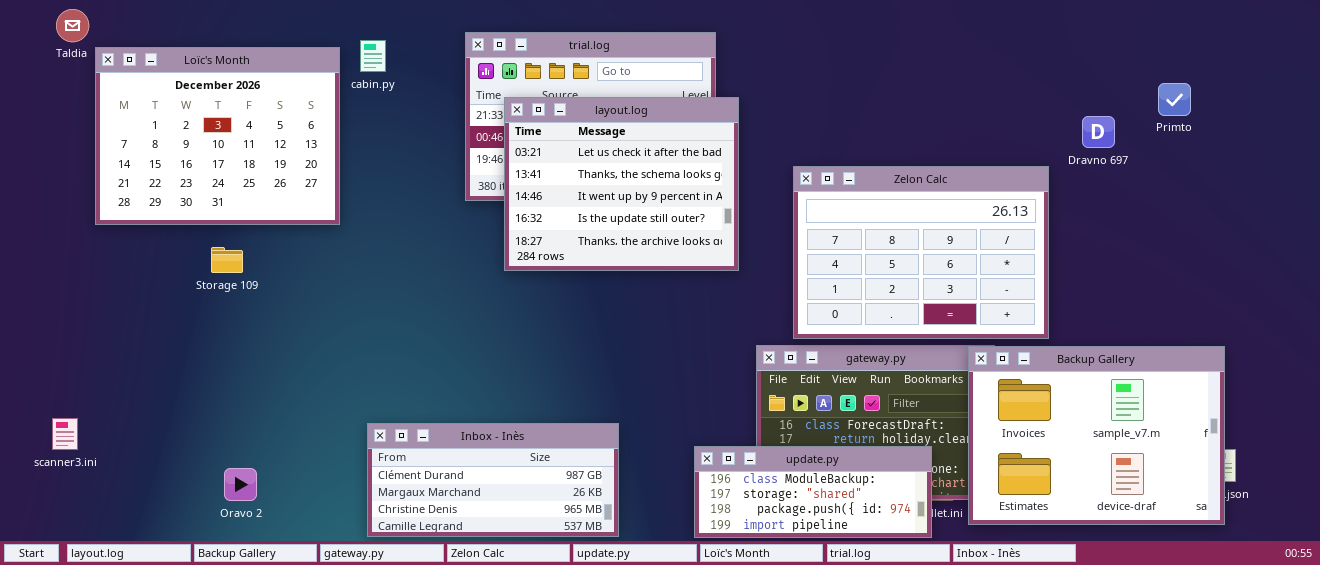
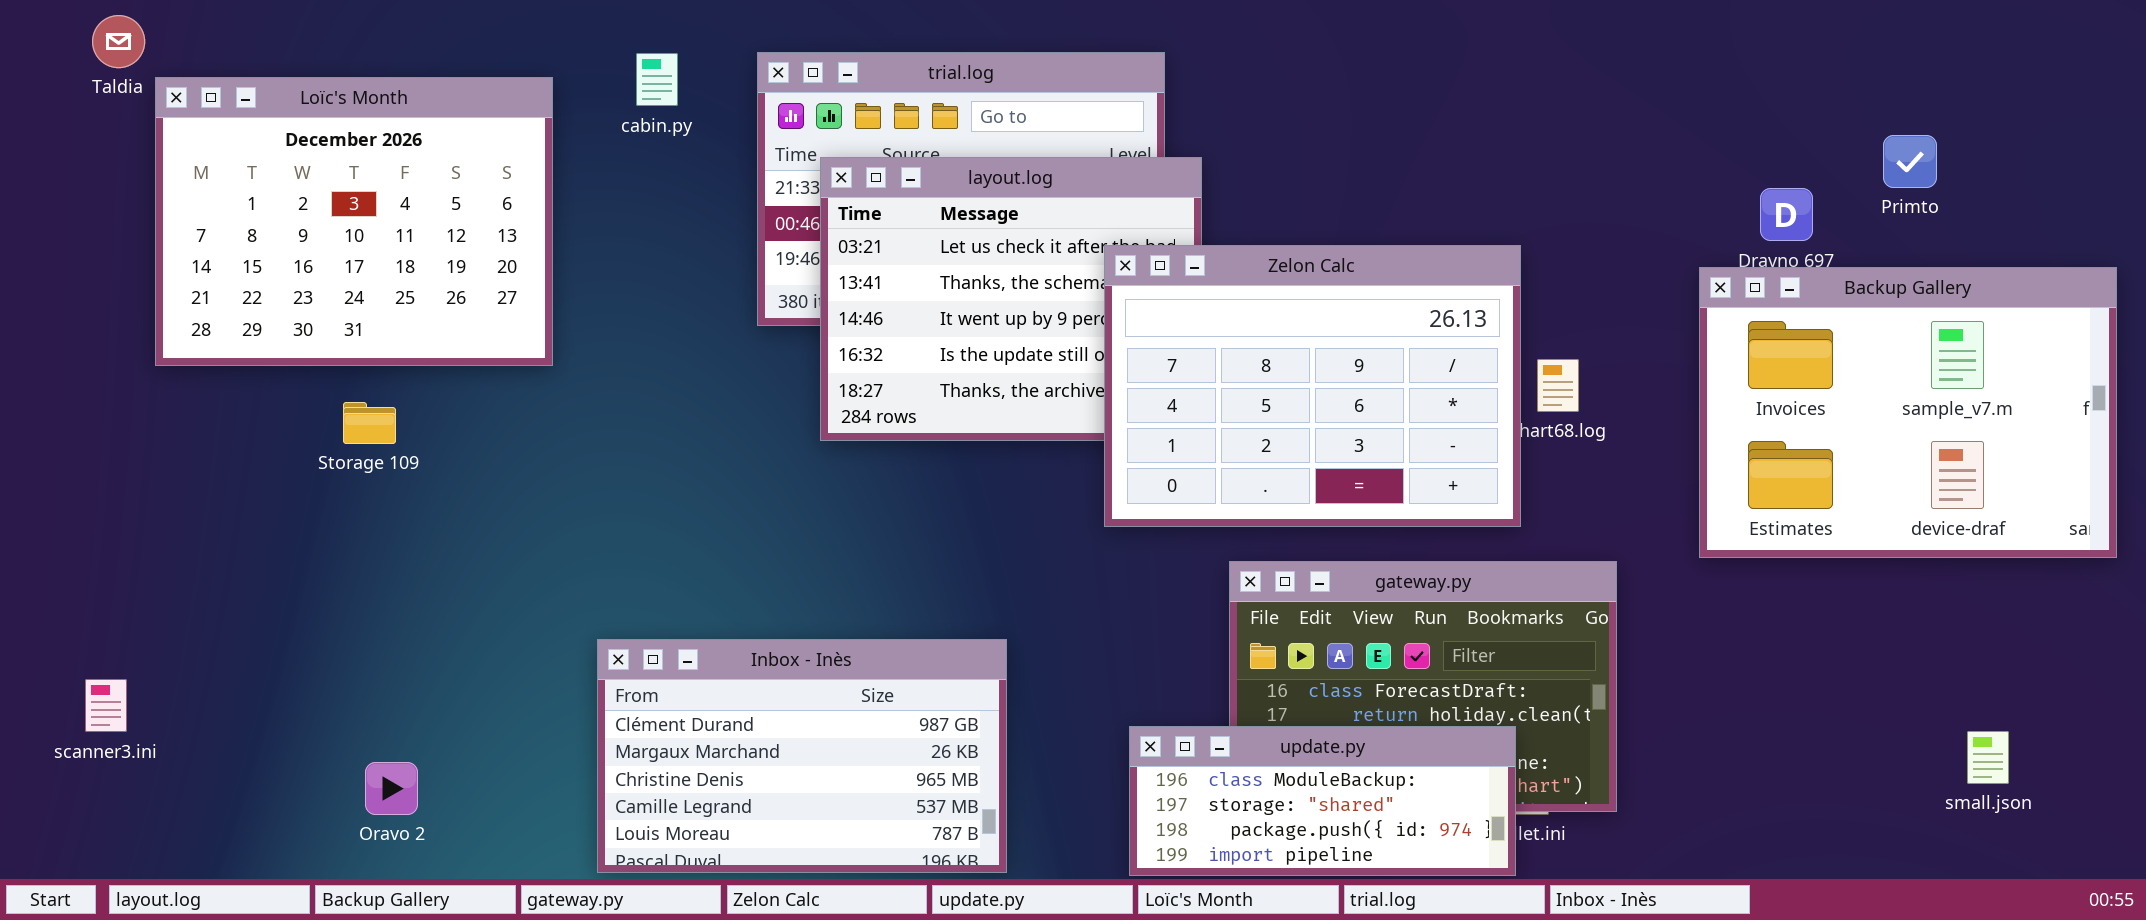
cabin.py: [360,40,386,72] -> [636,53,678,106], moved
Zelon Calc: [793,166,1049,339] -> [1104,245,1521,527], moved
Backup Gallery: [968,346,1225,525] -> [1699,267,2117,558], moved
Inbox - Inès: [367,423,619,537] -> [597,639,1007,873], resized

